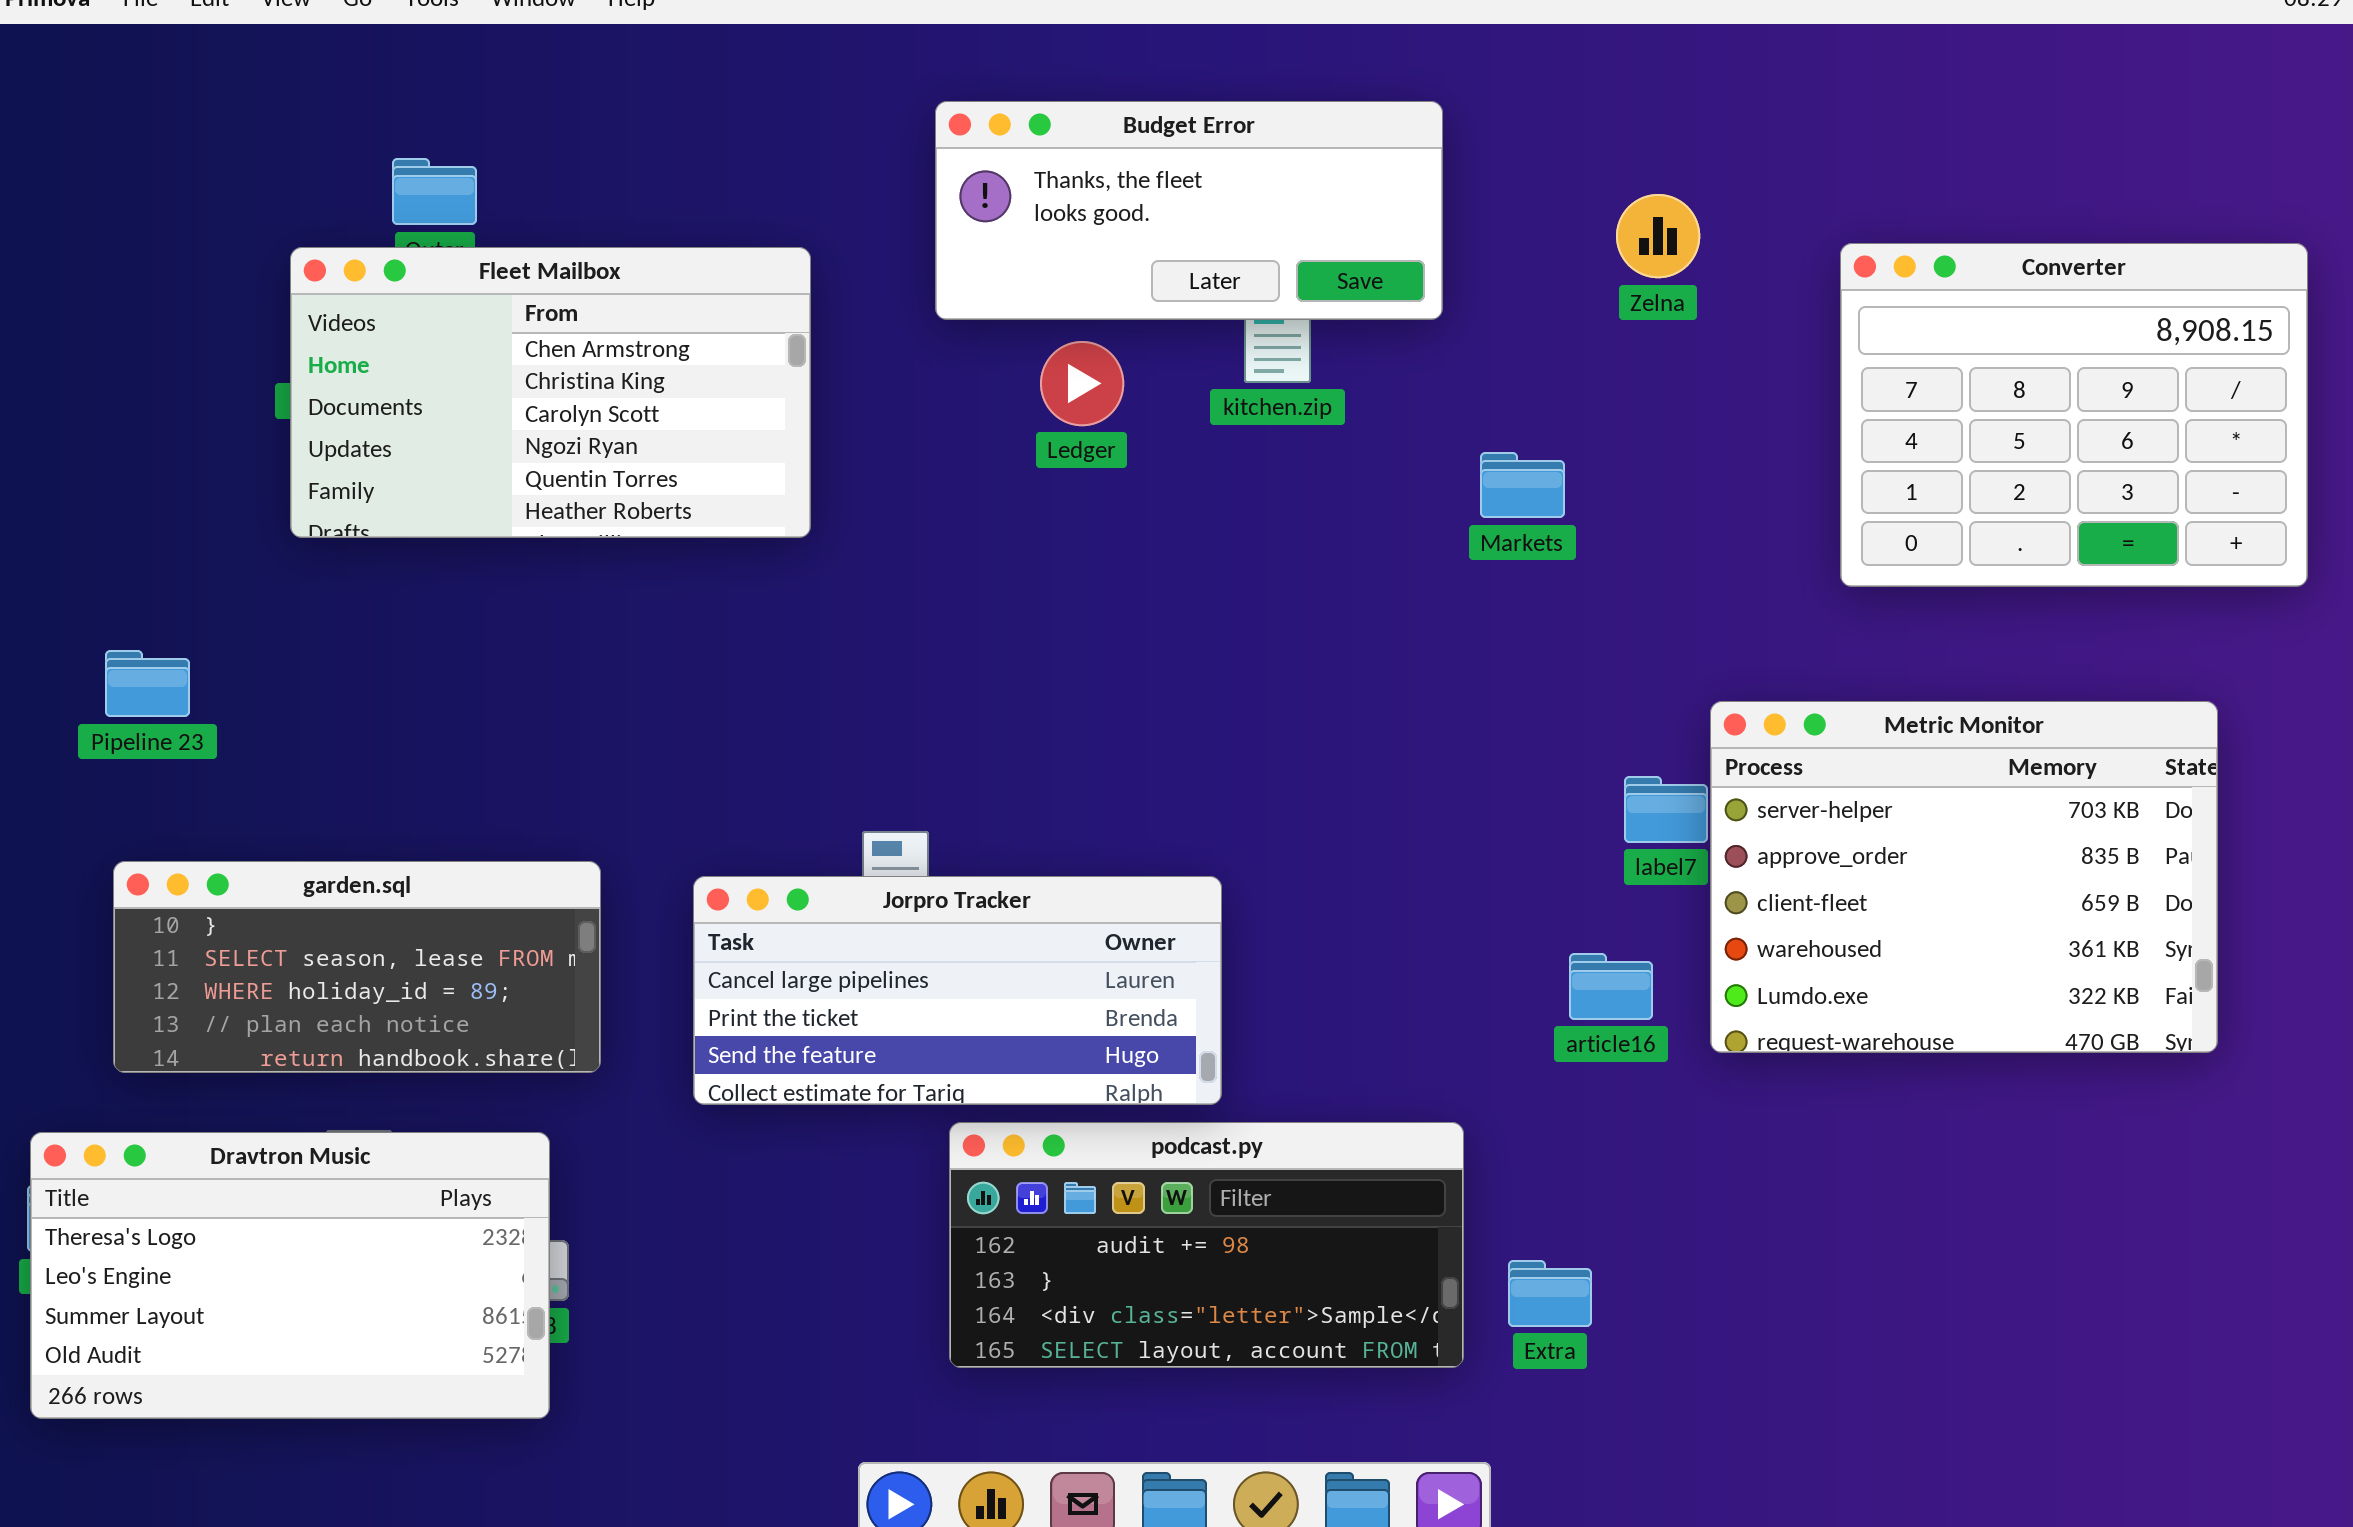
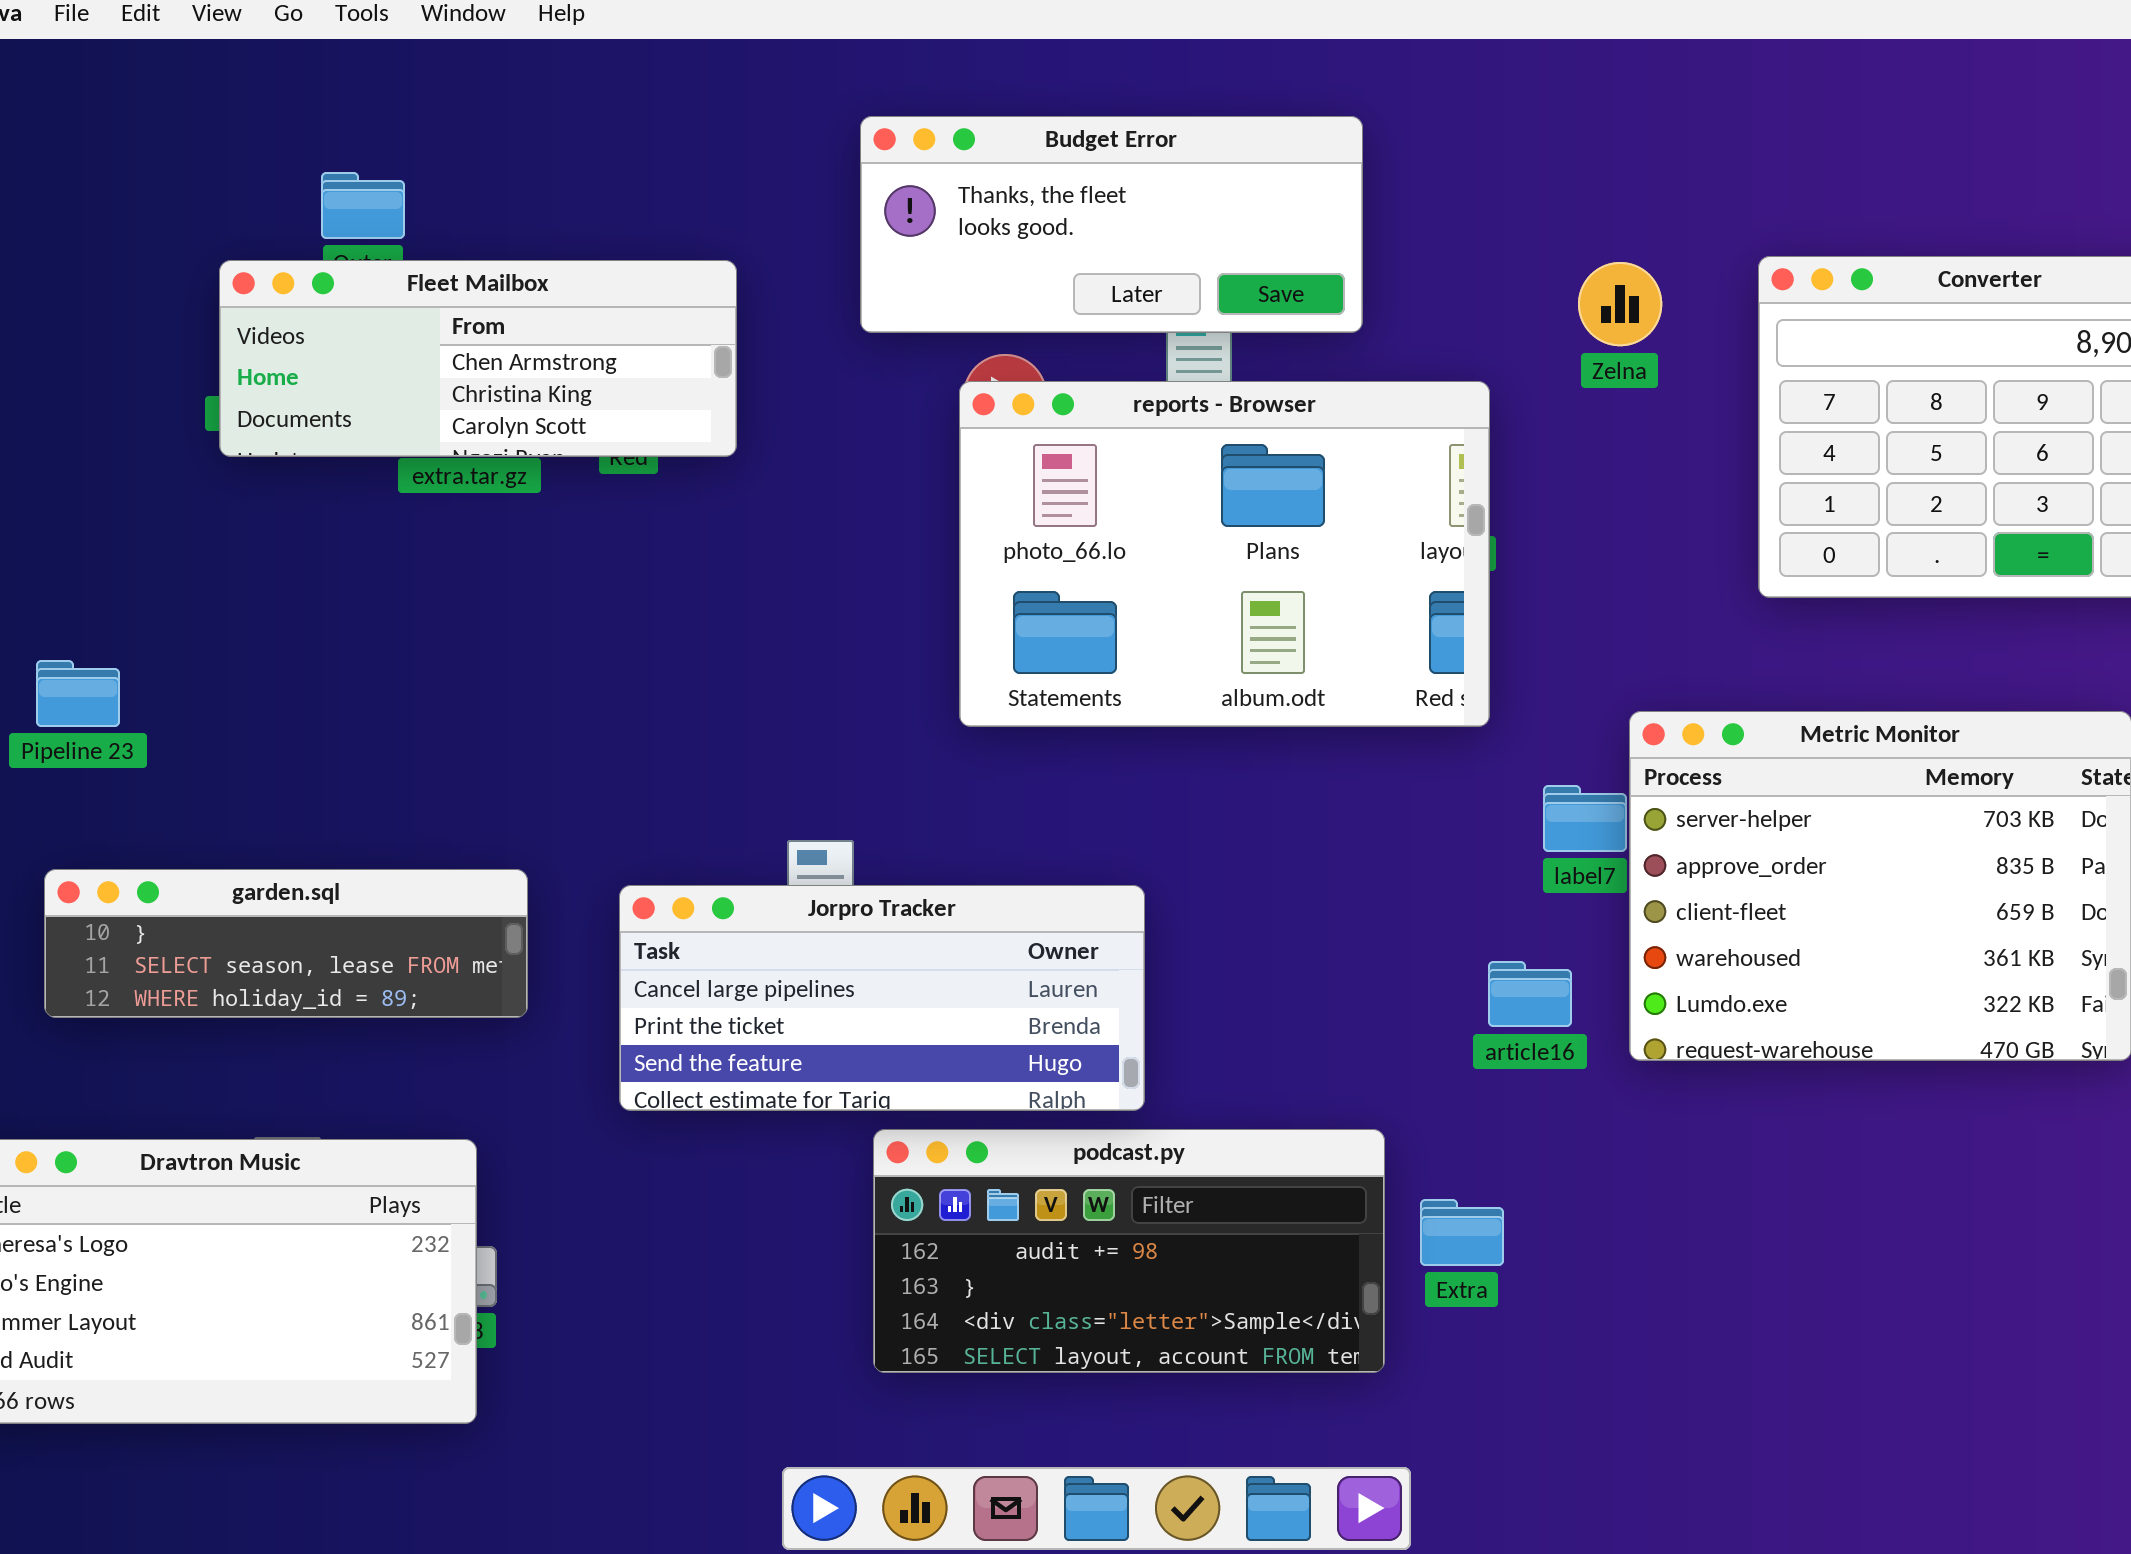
Zelna: [1616,194,1700,278] -> [1578,262,1662,346], moved
Fleet Mailbox: [290,247,811,538] -> [219,260,737,457], resized
reports - Browser: none -> [959,381,1490,727], opened
garden.sql: [113,861,601,1073] -> [44,869,528,1018], resized
Extra: [1508,1260,1592,1327] -> [1420,1199,1504,1266], moved

